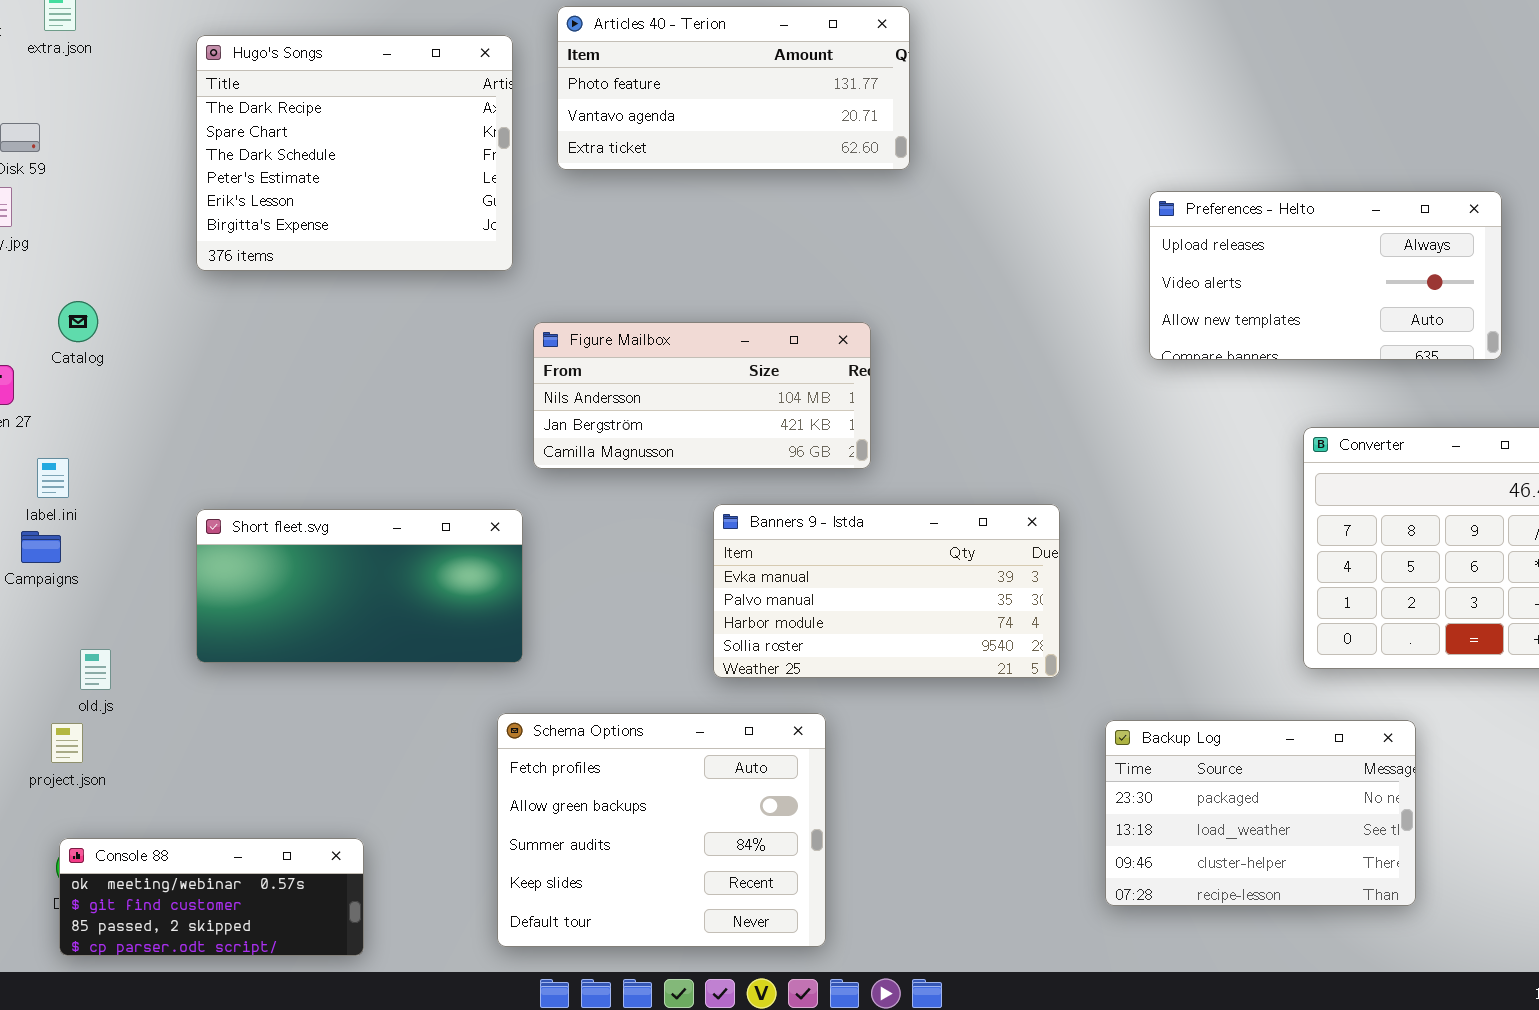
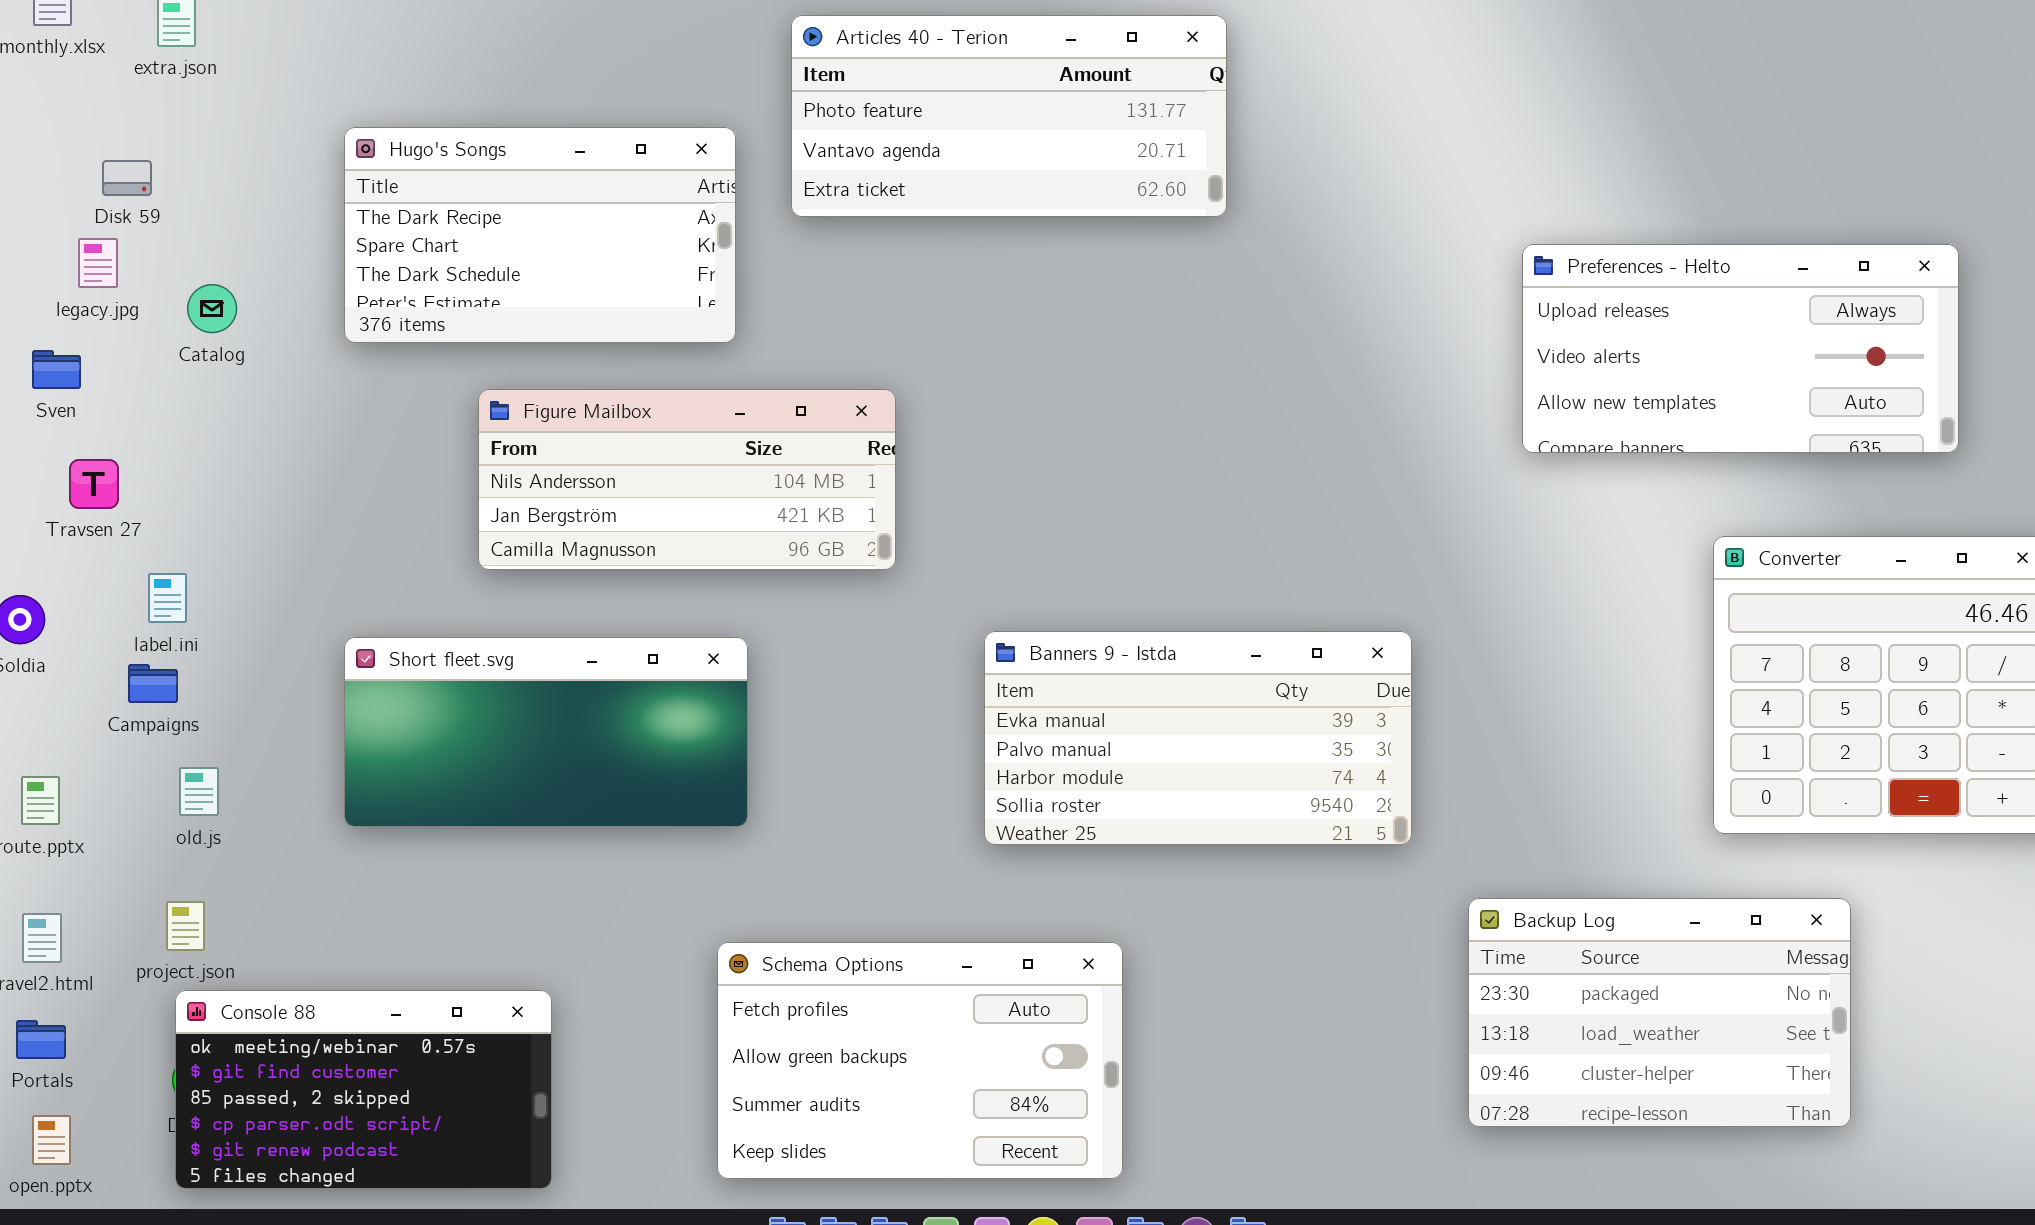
Hugo's Songs: [196,35,513,271] -> [344,127,736,343], resized
Catalog: [58,301,98,342] -> [187,284,237,333], moved
Figure Mailbox: [533,322,871,469] -> [478,389,896,570], moved
old.js: [80,649,111,690] -> [179,767,219,816], moved
Schema Options: [497,713,826,947] -> [717,942,1123,1179], resized
Console 88: [59,838,364,956] -> [175,990,552,1189], resized

